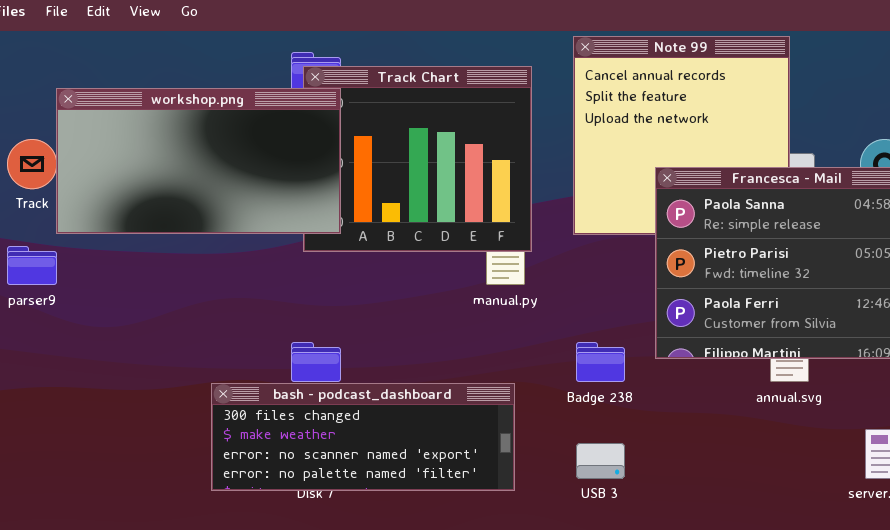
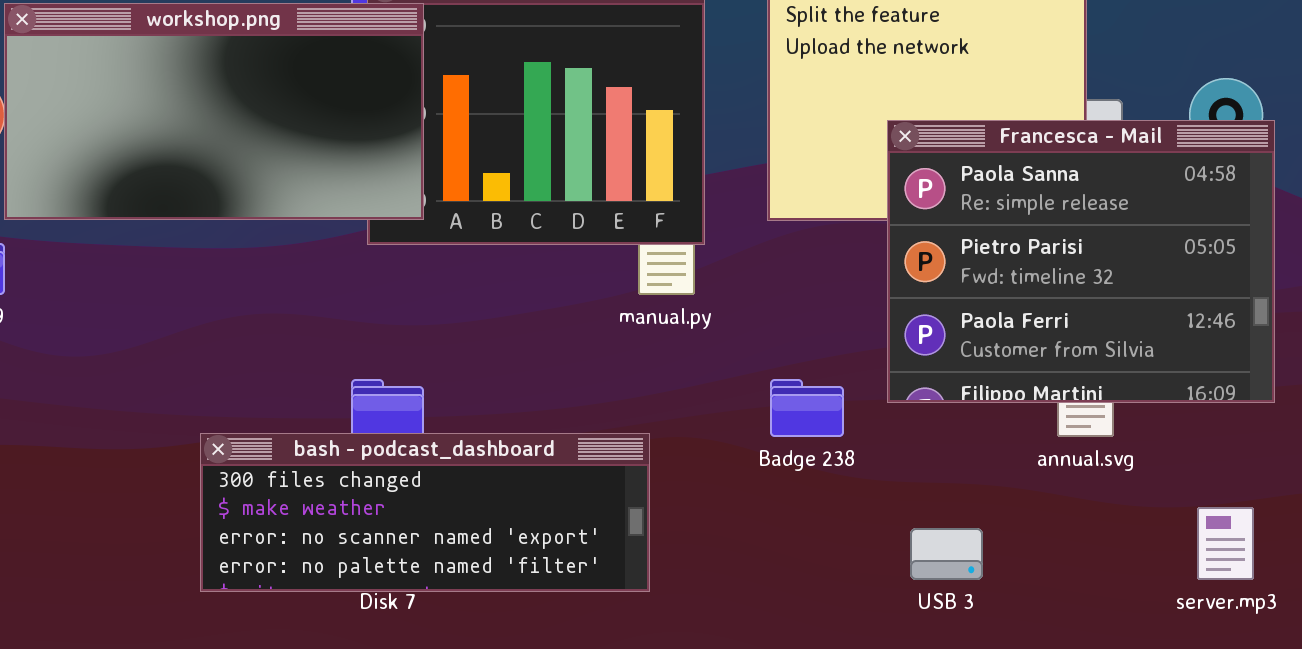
bash - podcast_dashboard: [211,383,515,491] -> [200,433,650,592], moved
USB 3: [576,443,625,479] -> [910,528,983,580], moved

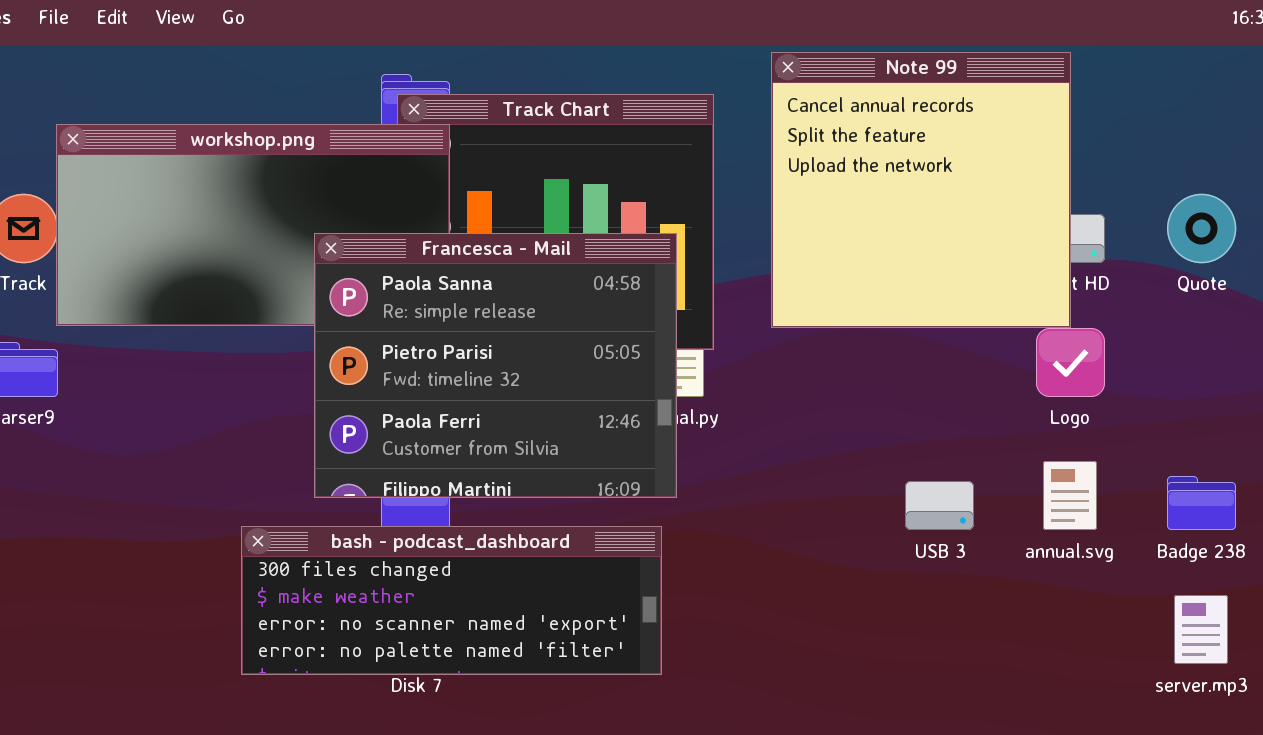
Francesca - Mail: [887,120,1275,403] -> [314,233,677,498], moved
Badge 238: [770,379,844,437] -> [1167,476,1236,530], moved
USB 3: [910,528,983,580] -> [905,481,974,530], moved

